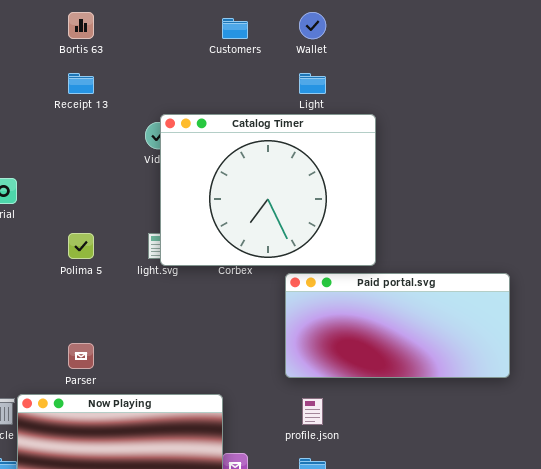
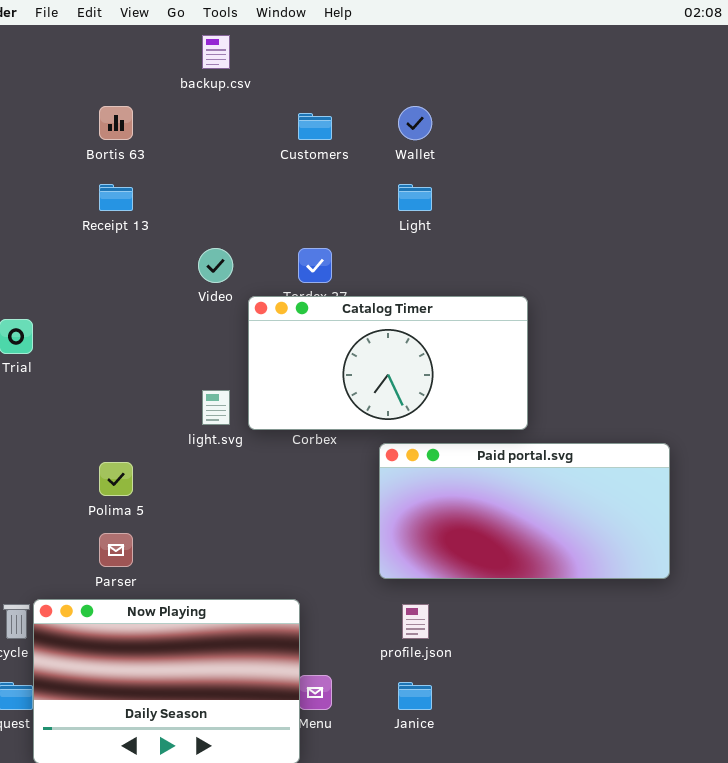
Catalog Timer: [160,114,376,266] -> [248,296,528,430], moved, resized
Polima 5: [68,233,94,259] -> [99,462,133,496], moved

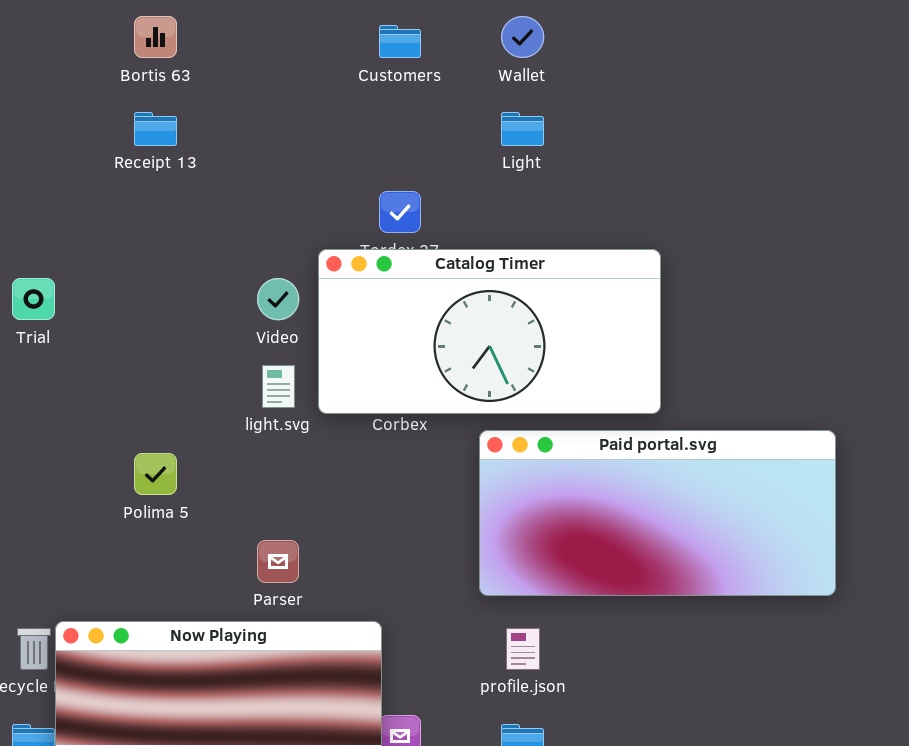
Video: [198,248,233,283] -> [257,278,299,320], moved
Parser: [99,533,133,567] -> [257,540,299,583], moved

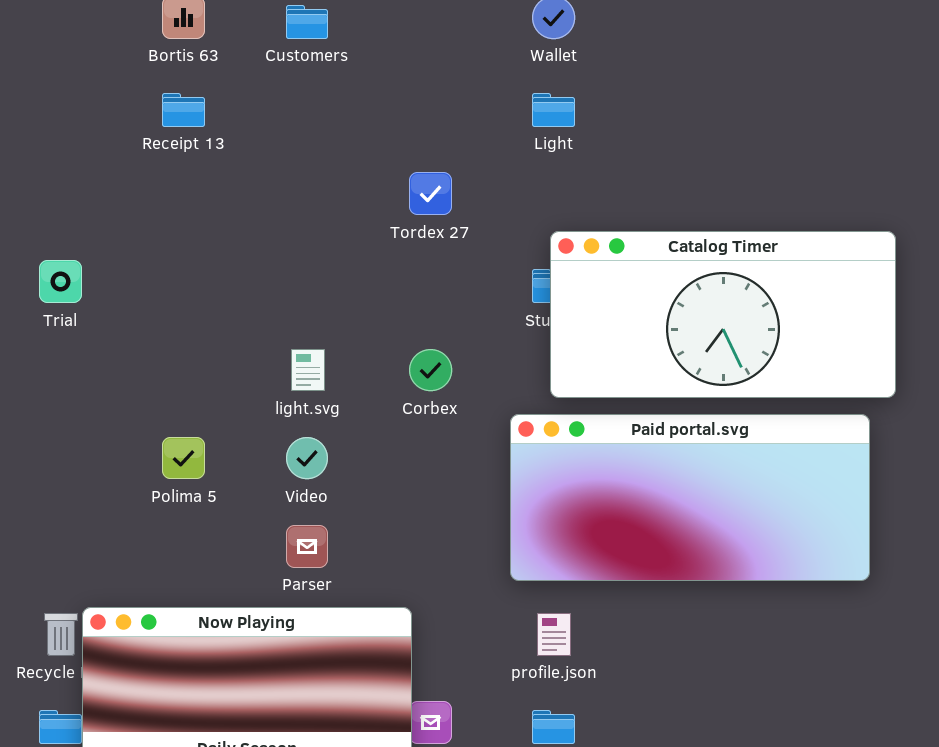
Customers: [379,25,421,58] -> [286,5,328,39], moved
Catalog Timer: [318,249,661,414] -> [550,231,896,398], moved
Video: [257,278,299,320] -> [286,437,328,479], moved

